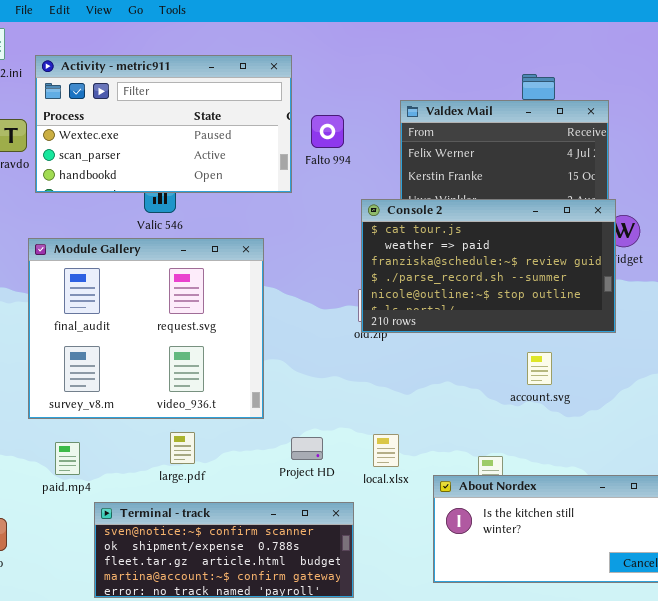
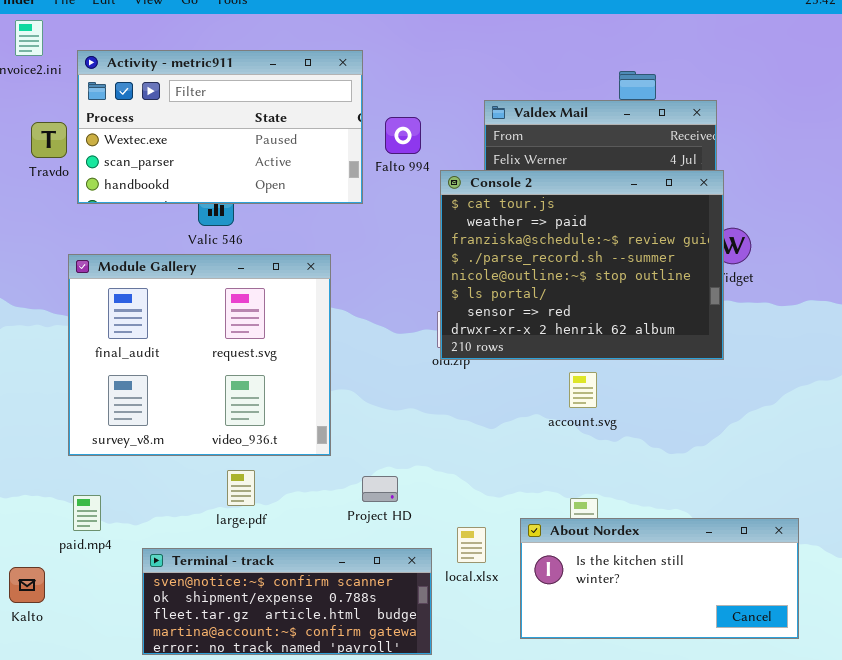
Console 2: [361,199,616,333] -> [440,170,724,360], resized
account.svg: [527,352,552,385] -> [569,372,597,408], moved
local.xlsx: [373,434,399,467] -> [457,527,486,563], moved
paid.mp4: [55,442,80,475] -> [73,495,101,531], moved

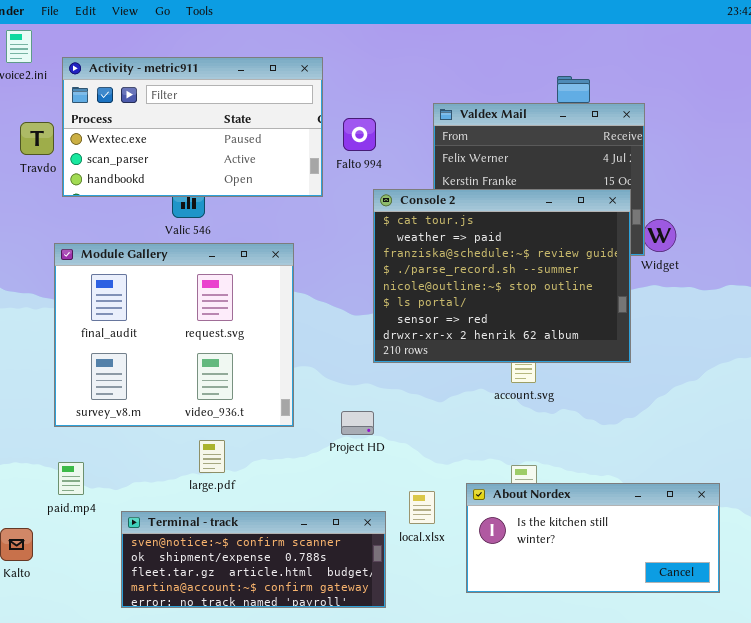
Console 2: [440,170,724,360] -> [373,189,631,363], moved
Project HD: [362,476,398,502] -> [341,411,374,435], moved

